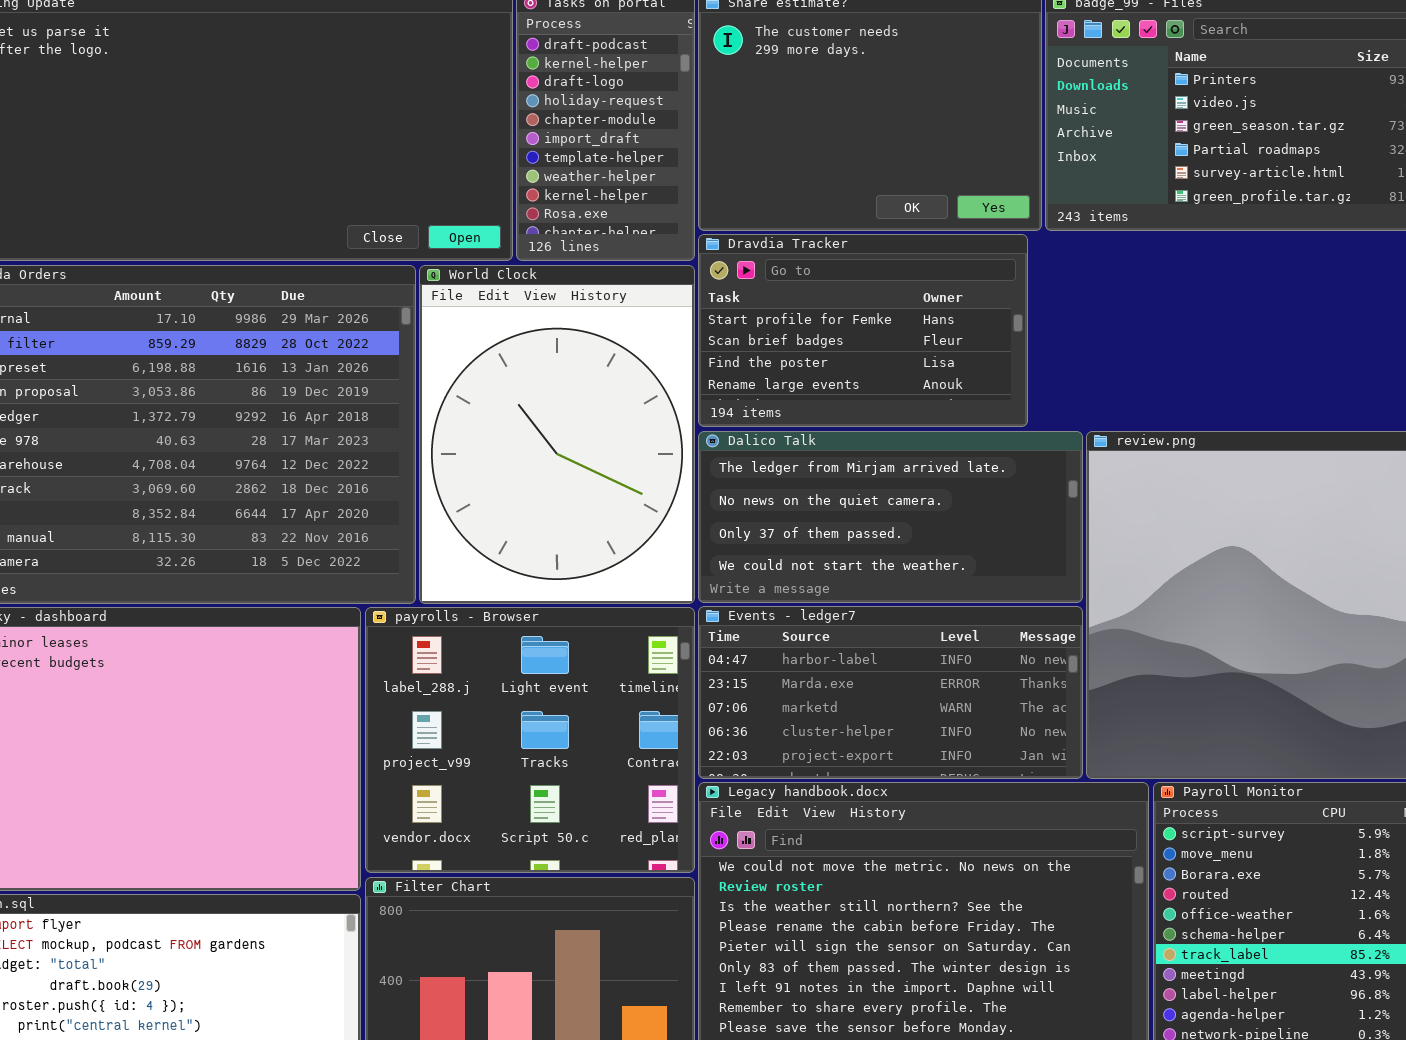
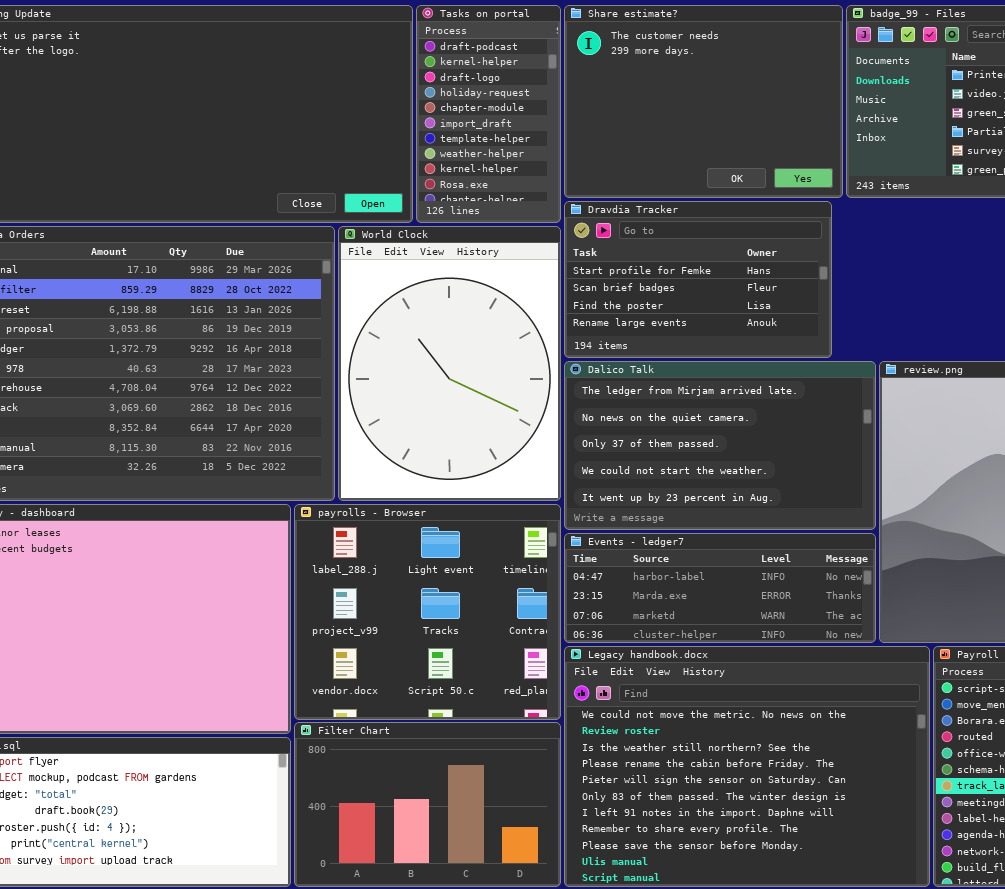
Dalico Talk: [698,431,1083,603] -> [564,361,876,530], resized
Events - ledger7: [698,606,1083,779] -> [564,533,876,643], resized

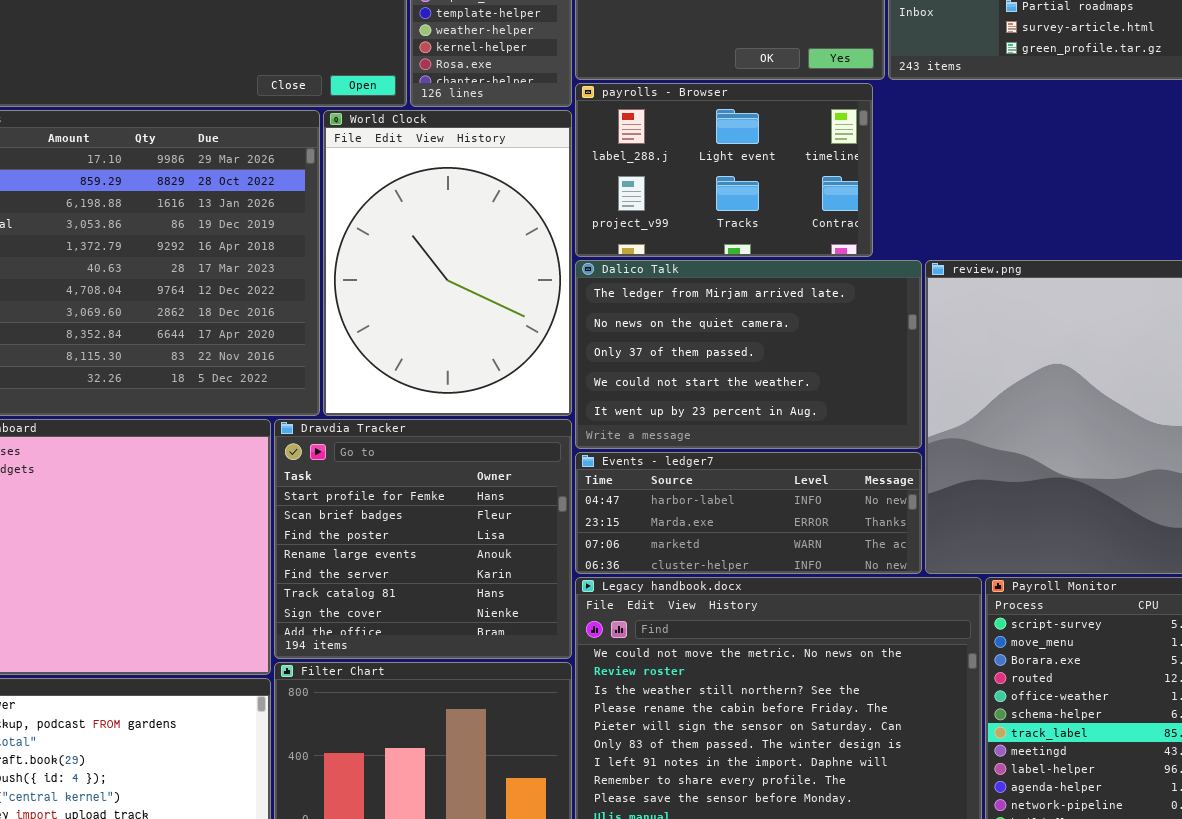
Dravdia Tracker: [564,201,832,358] -> [274,419,572,659], moved, resized
payrolls - Browser: [294,504,561,720] -> [575,83,873,257], moved, resized

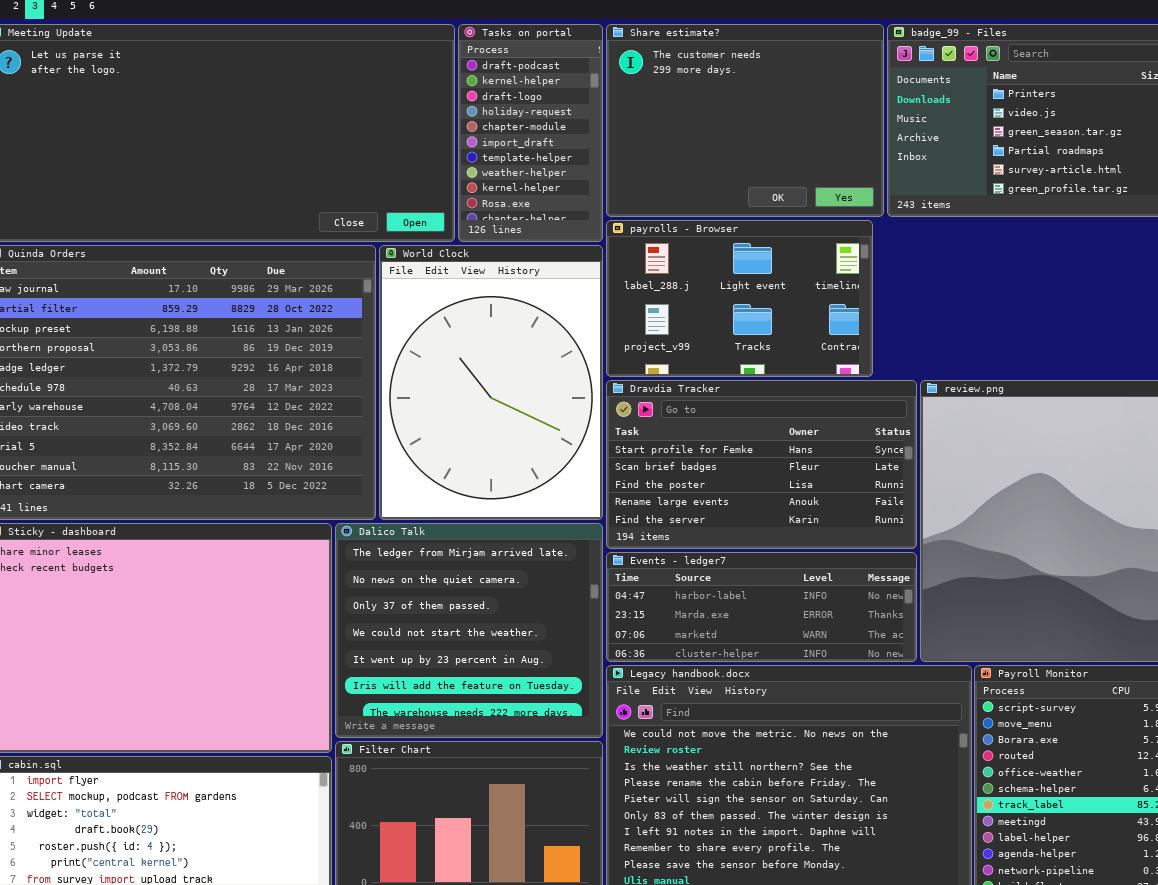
Dalico Talk: [575,260,922,449] -> [335,523,603,738], moved, resized
Dravdia Tracker: [274,419,572,659] -> [606,380,917,549], moved, resized

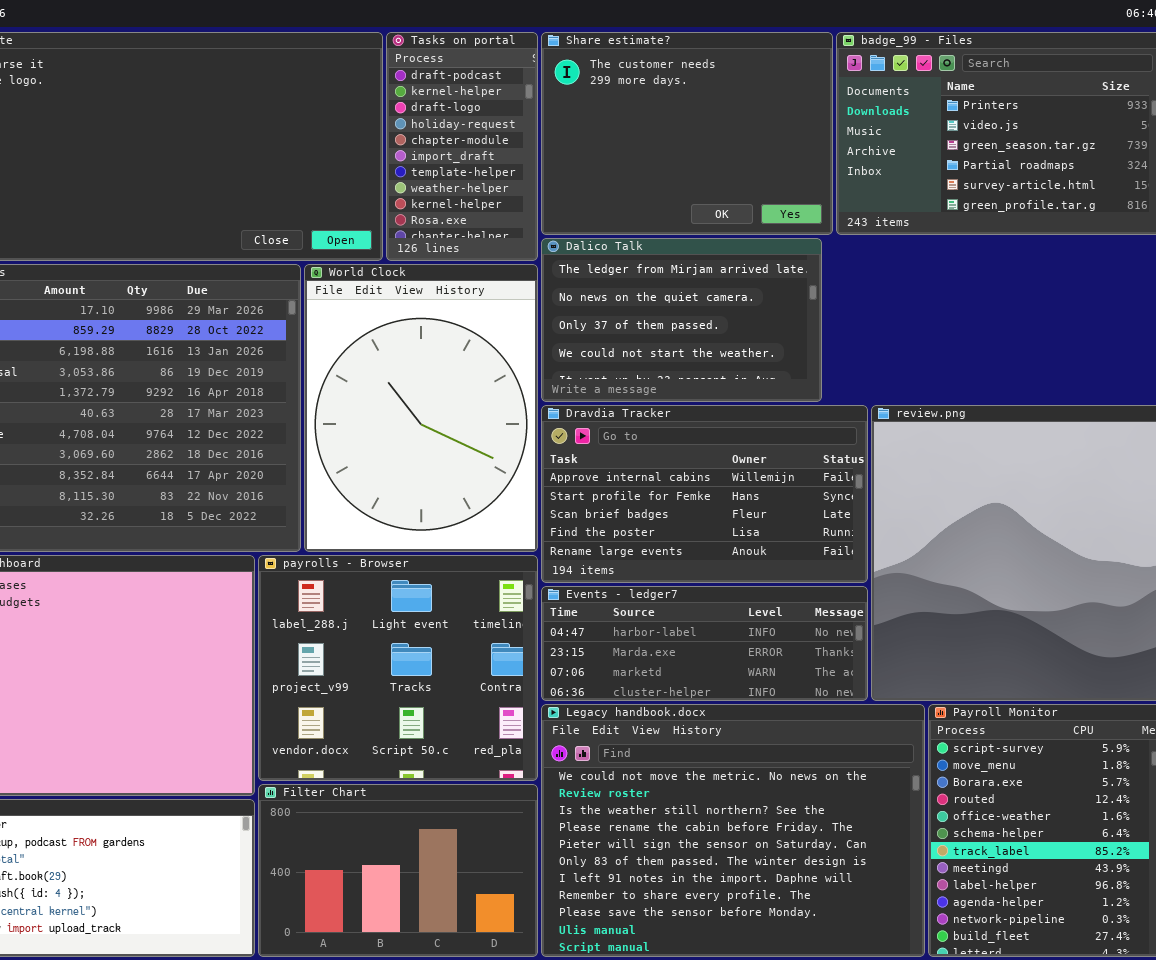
payrolls - Browser: [606,220,873,377] -> [258,555,538,781], moved, resized
Dravdia Tracker: [606,380,917,549] -> [541,405,868,583], scrolled up 1 row
Dalico Talk: [335,523,603,738] -> [541,238,822,402], moved, resized

